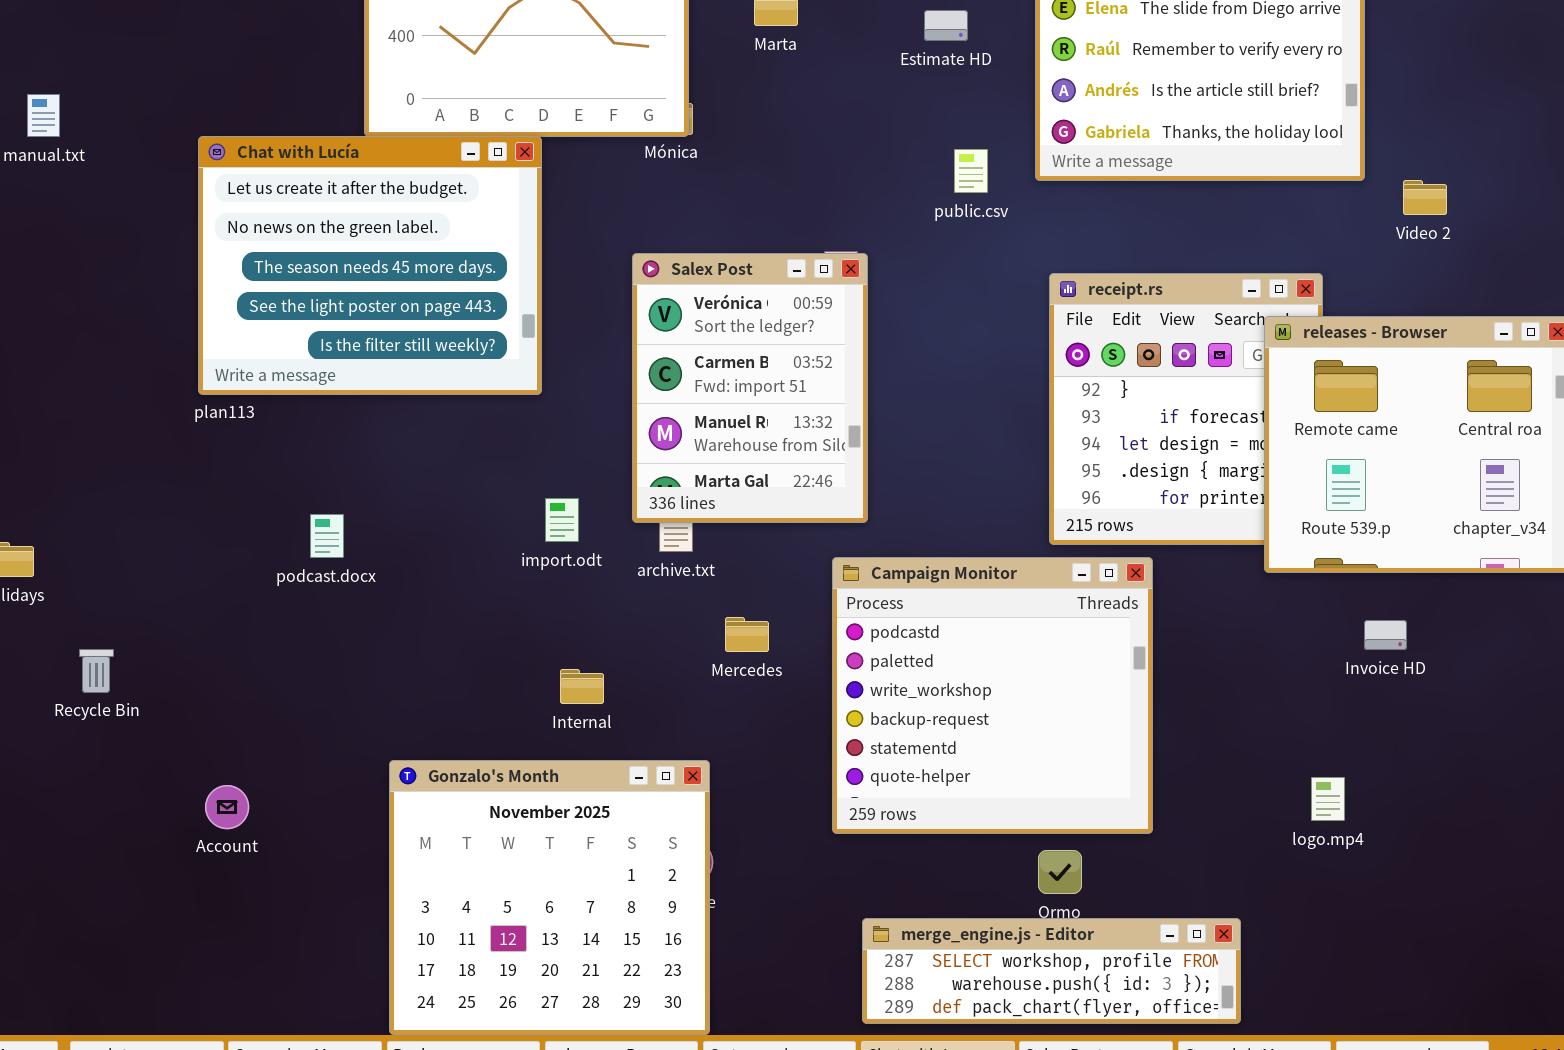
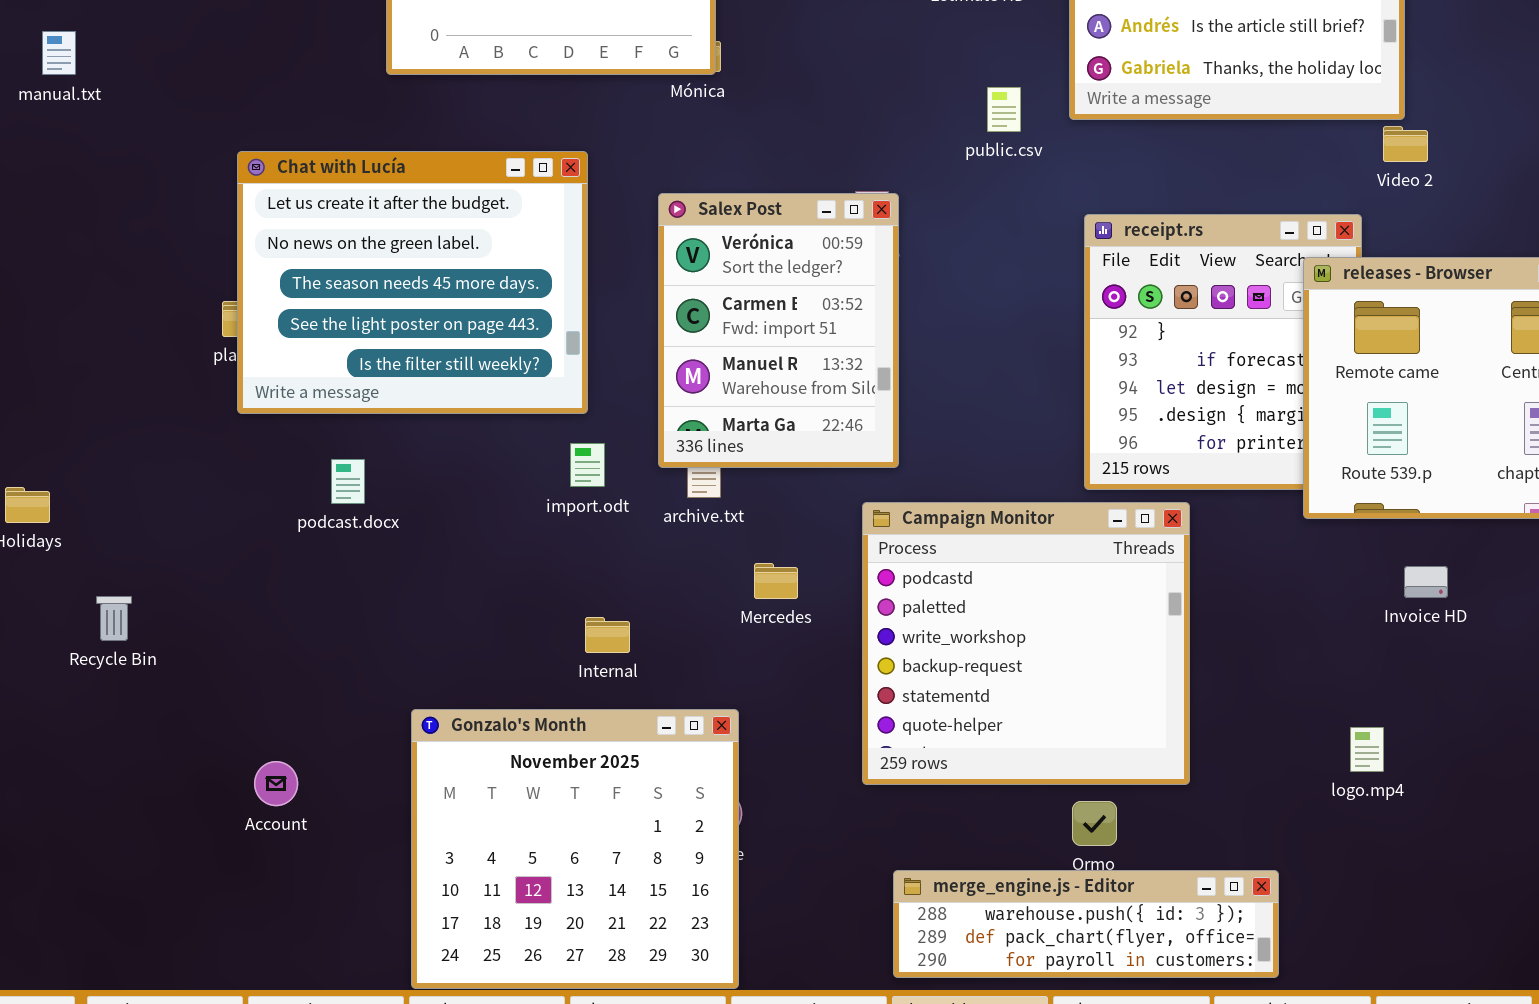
Chat with Lucía: [198,136,542,395] -> [237,151,588,414], moved
Video 2: [1403,180,1447,215] -> [1383,126,1428,162], moved
Account: [205,785,249,829] -> [254,761,298,806], moved
merge_engine.js - Editor: [862,918,1241,1024] -> [893,870,1279,978], scrolled down 1 row

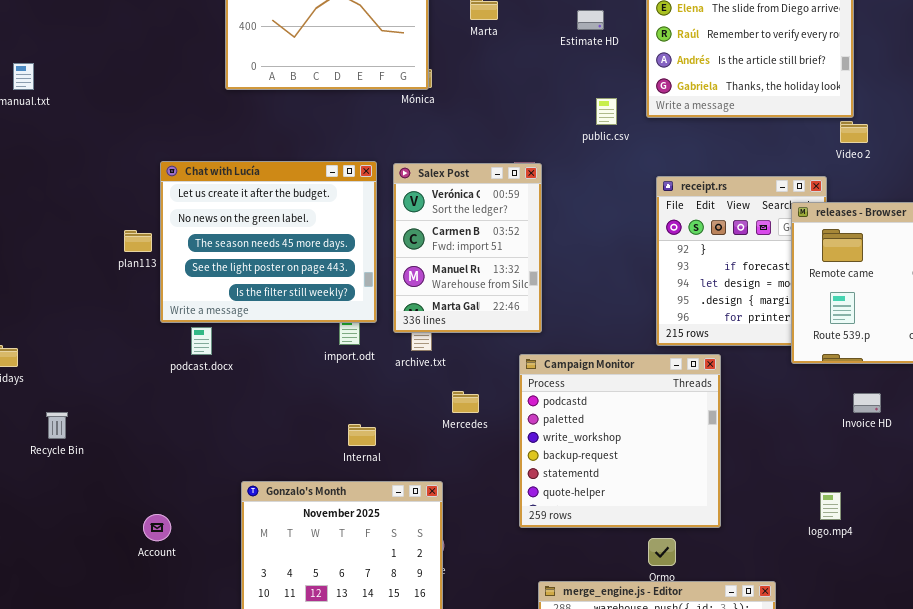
Chat with Lucía: [237,151,588,414] -> [160,161,377,323], moved

